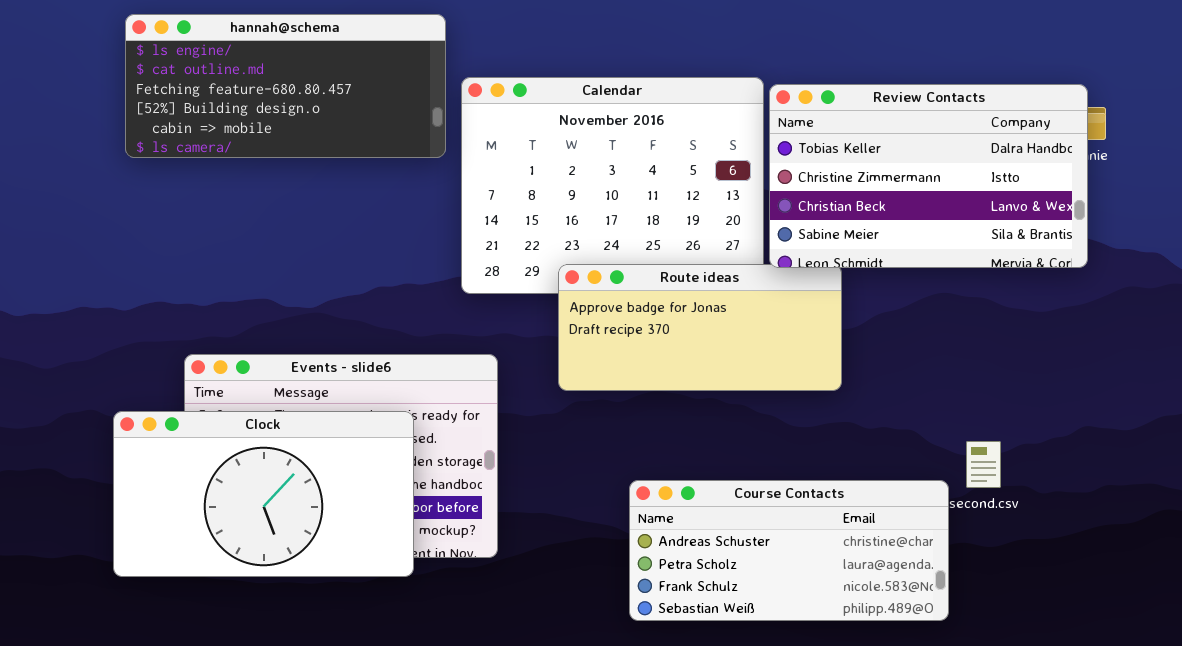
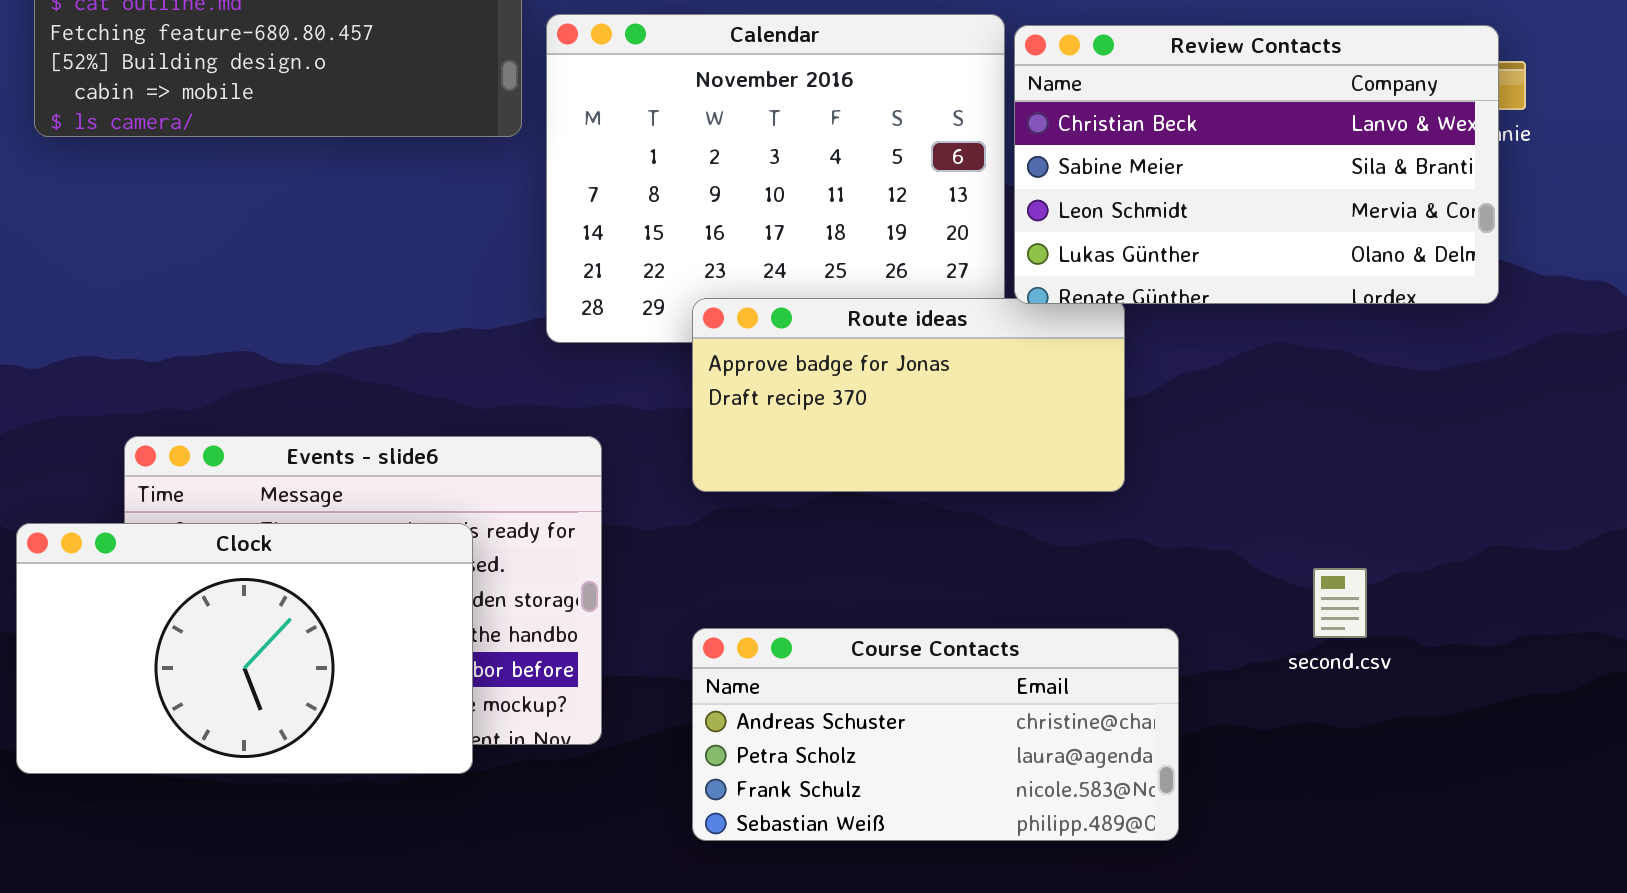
Review Contacts: [769,84,1088,268] -> [1014,25,1499,304], scrolled down 2 rows
Course Contacts: [629,480,949,621] -> [692,628,1179,841], moved

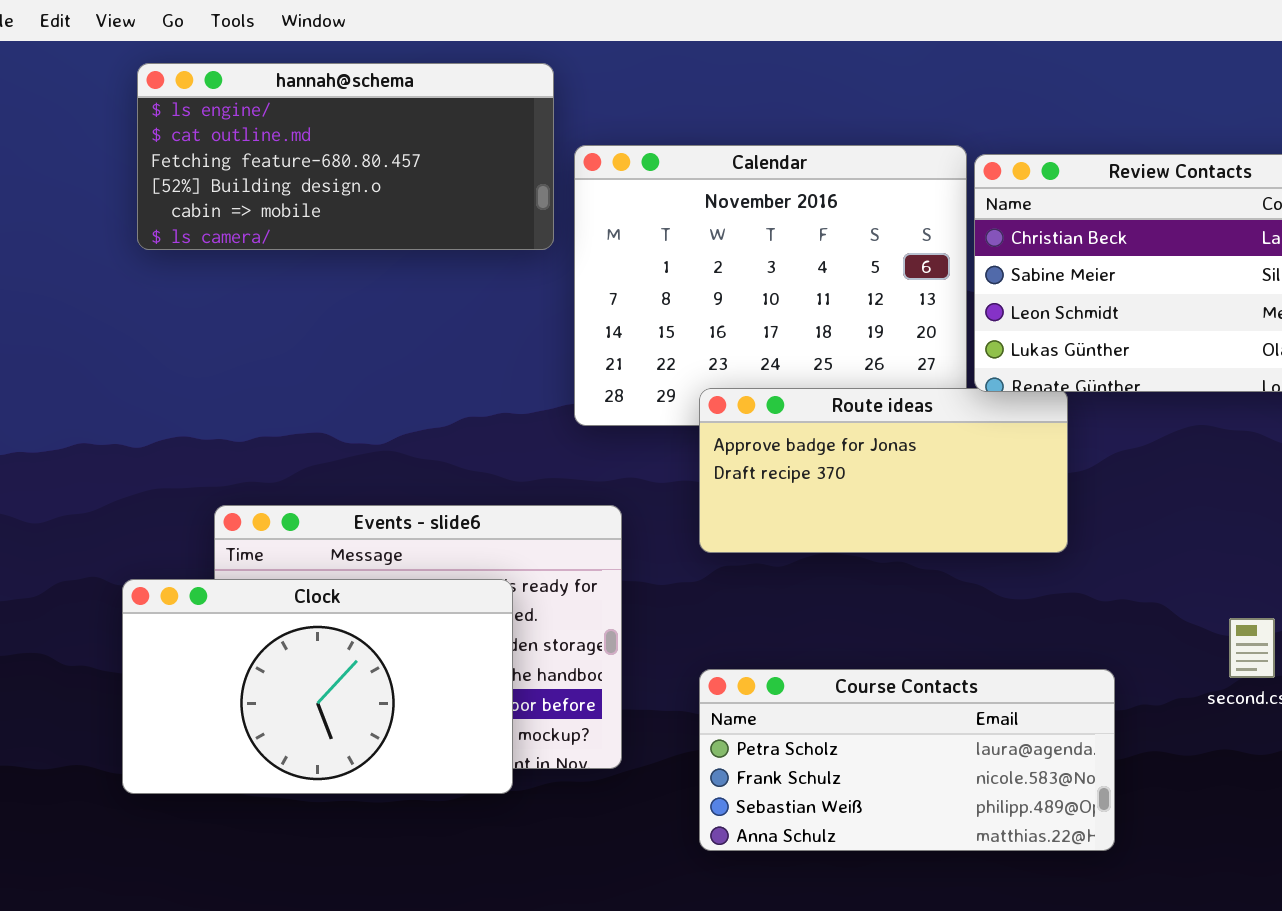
Course Contacts: [692,628,1179,841] -> [699,669,1115,851], scrolled down 1 row

